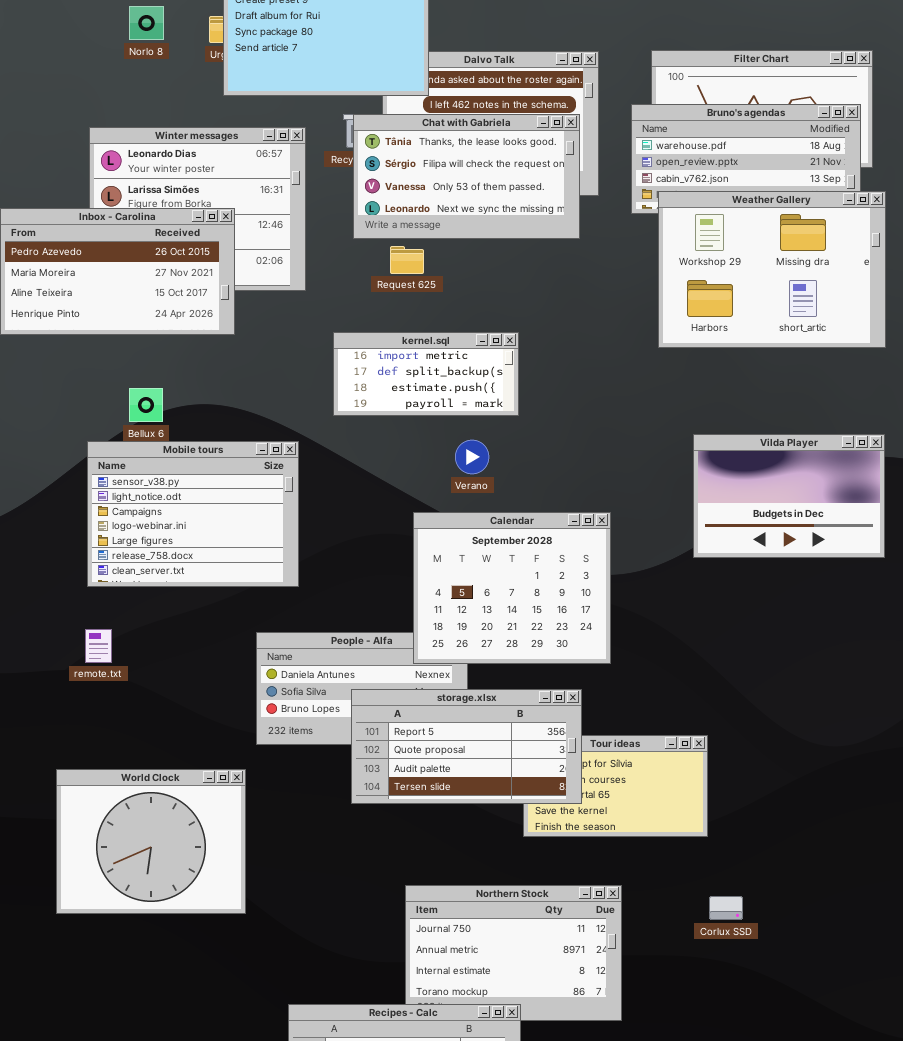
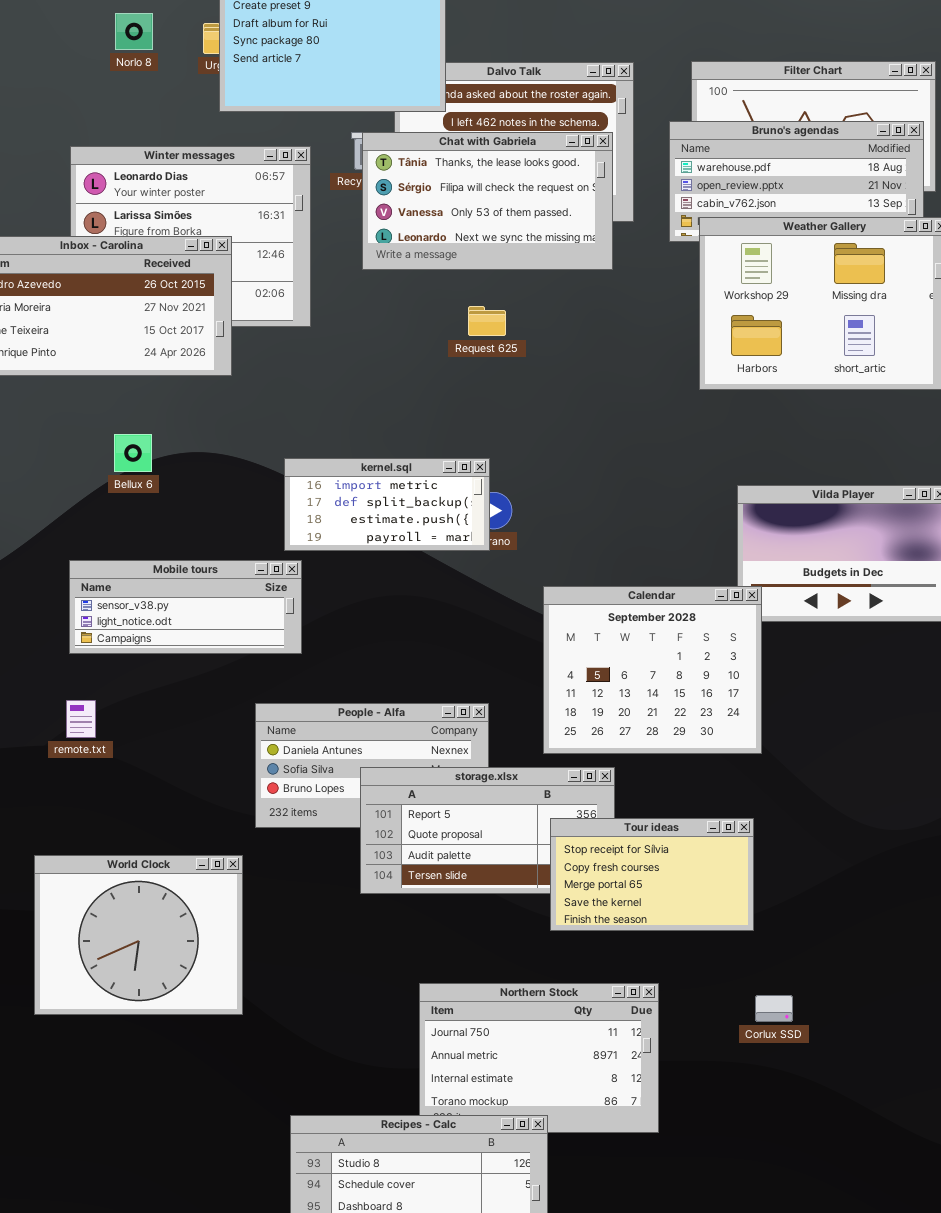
Request 625: [390,246,424,274] -> [468,306,506,336], moved
kernel.sql: [333,332,519,416] -> [284,458,490,551], moved
Mobile tours: [87,441,299,587] -> [69,560,302,654], resized
Calendar: [413,512,611,664] -> [543,586,762,754], moved
Tour ideas: [523,735,708,837] -> [550,818,754,931], raised

